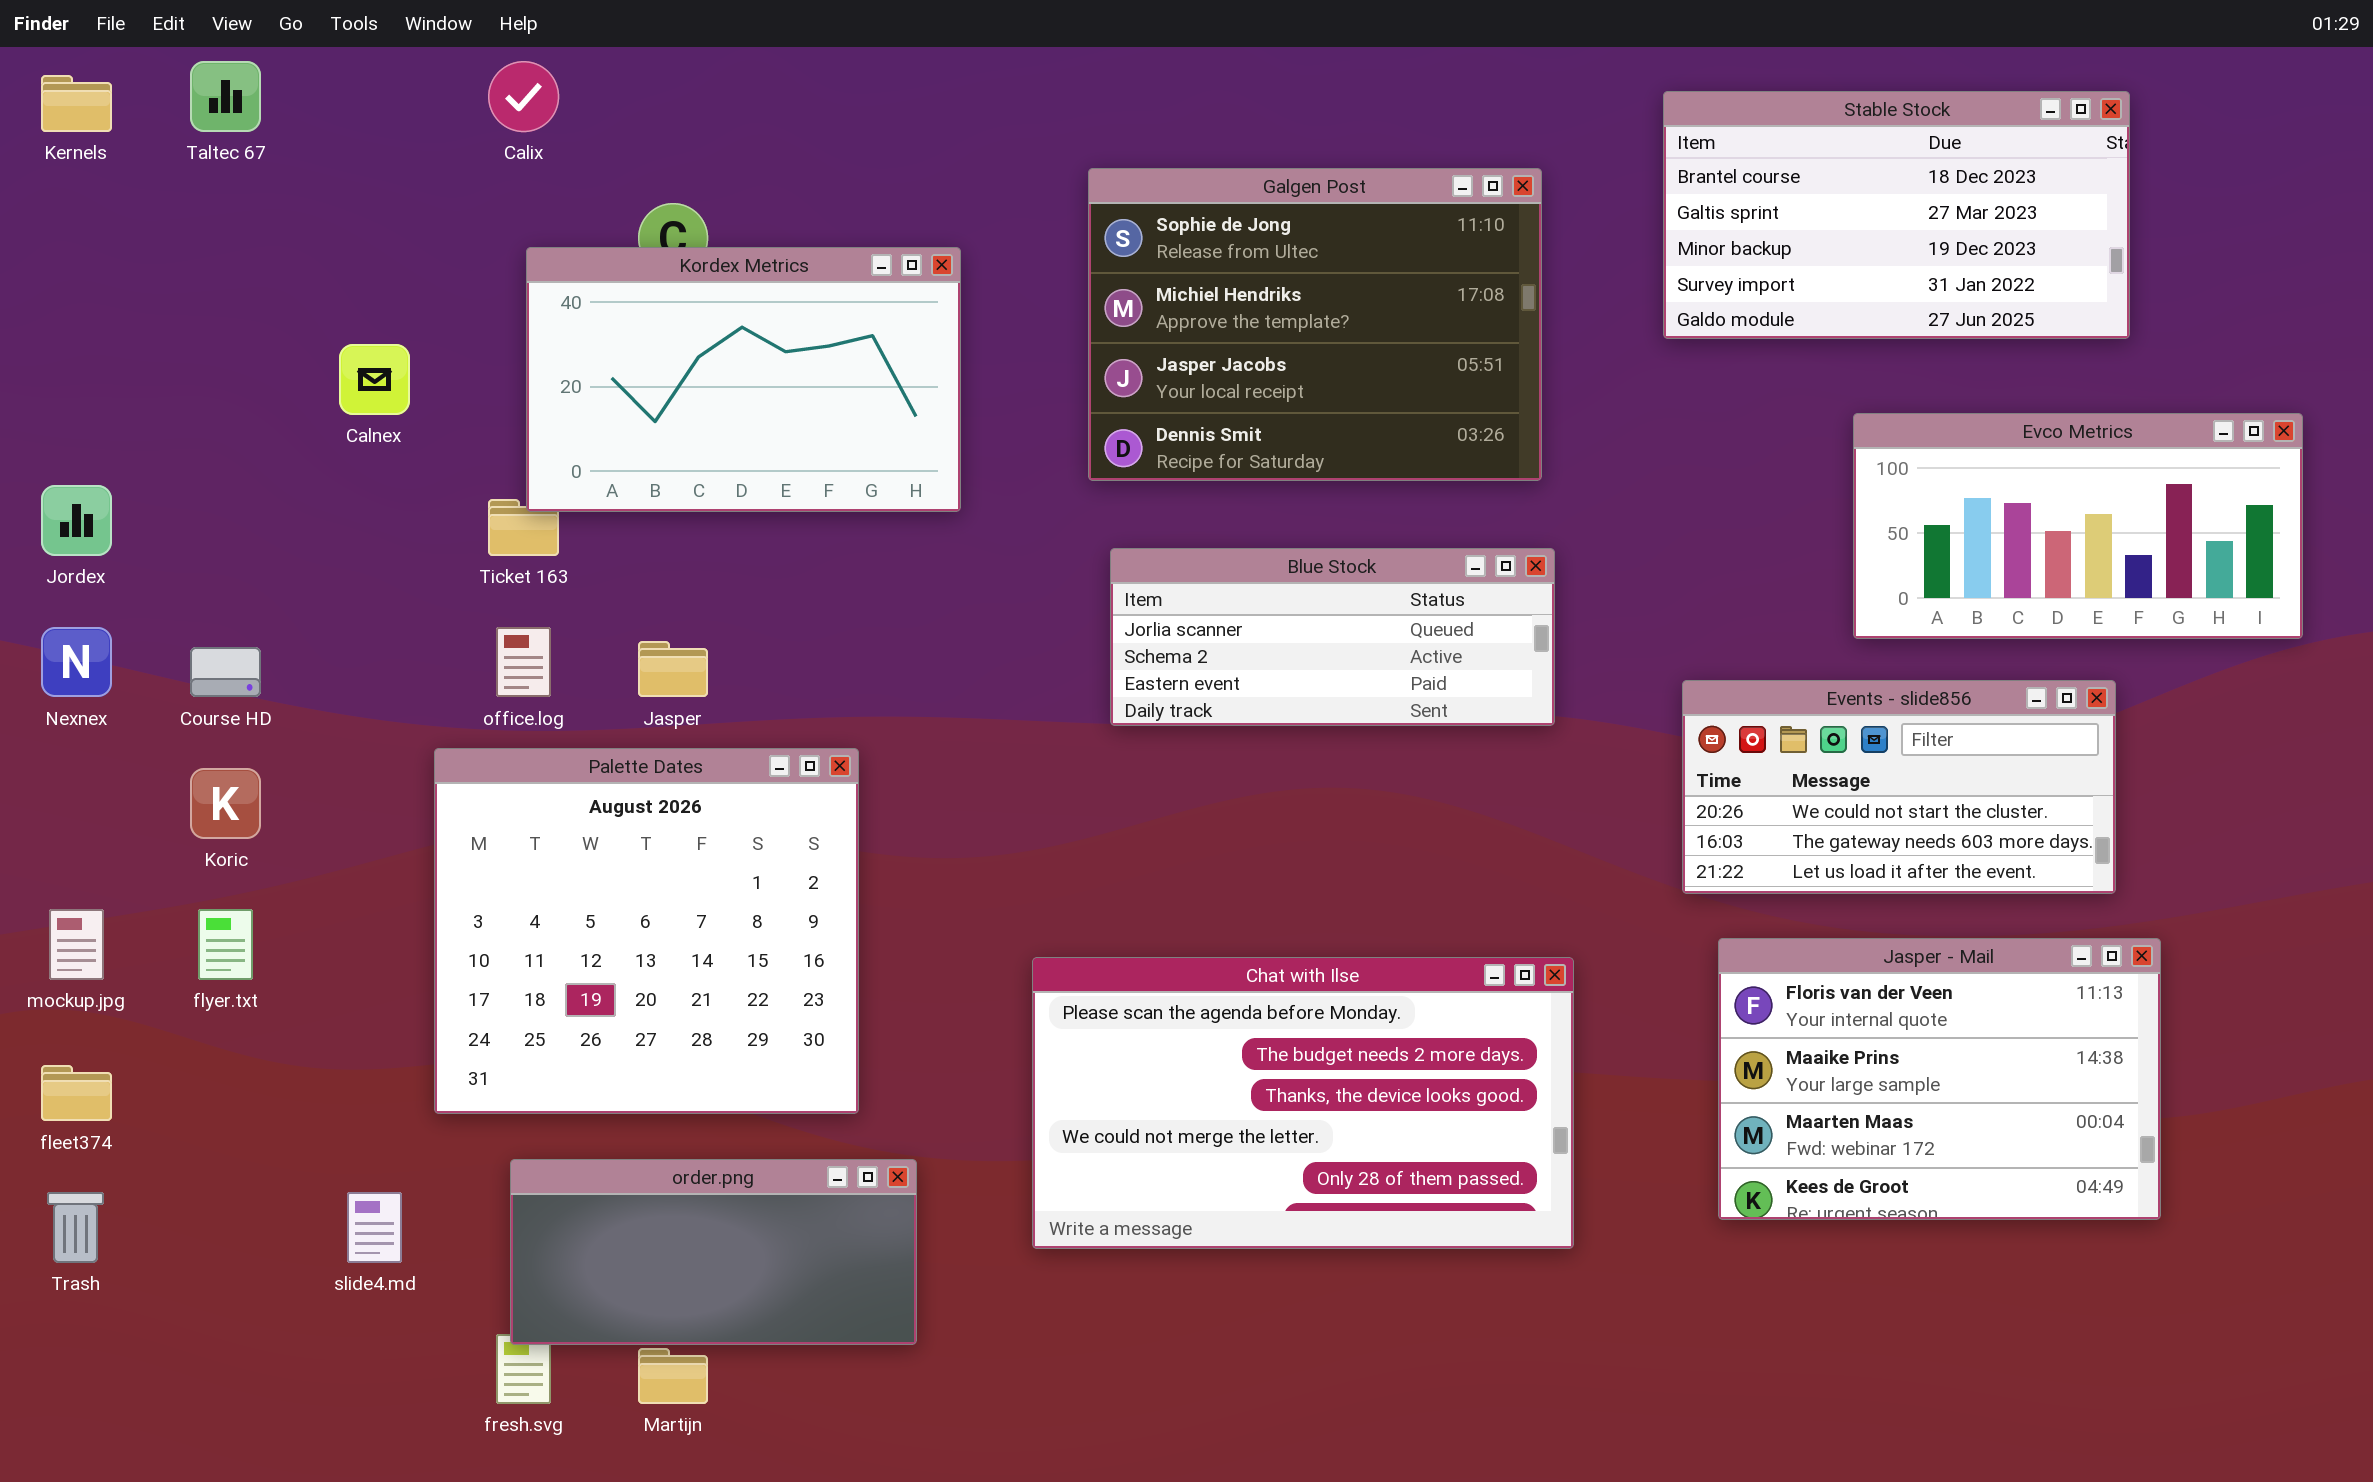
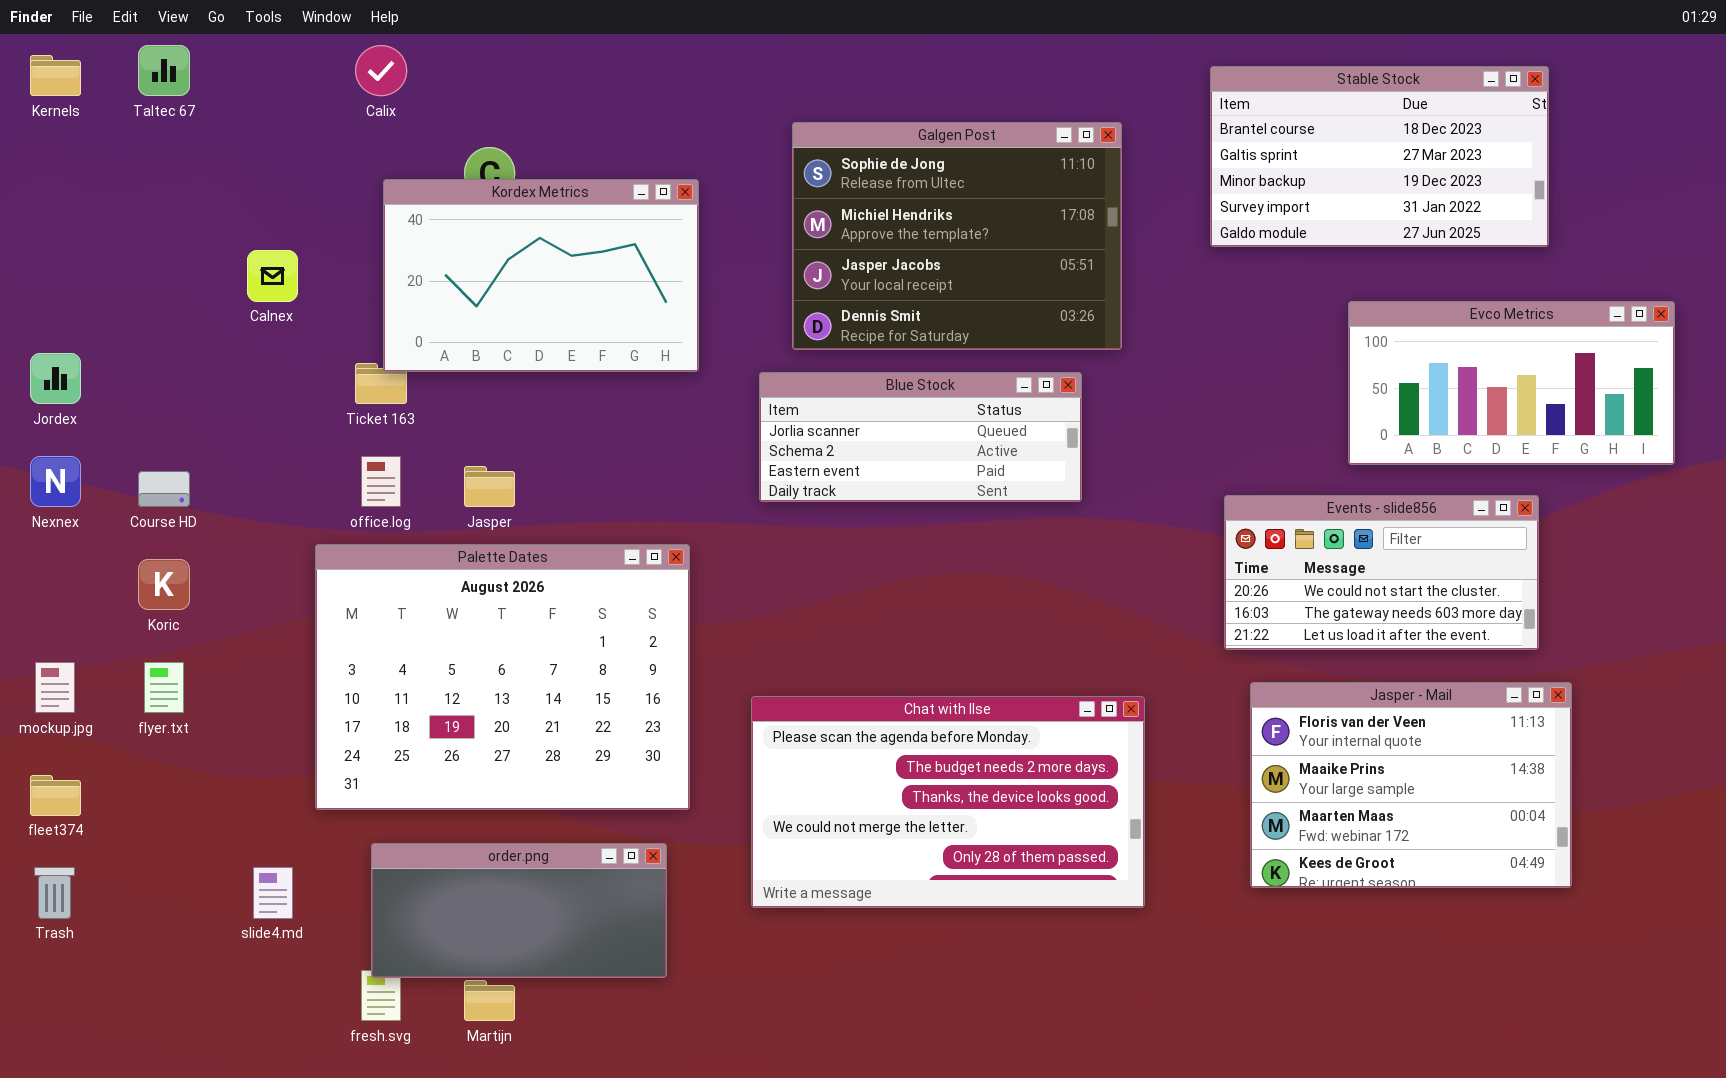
Blue Stock: [1110,548,1555,726] -> [759,372,1082,502], moved
Palette Dates: [434,748,859,1114] -> [315,544,690,810], resized

